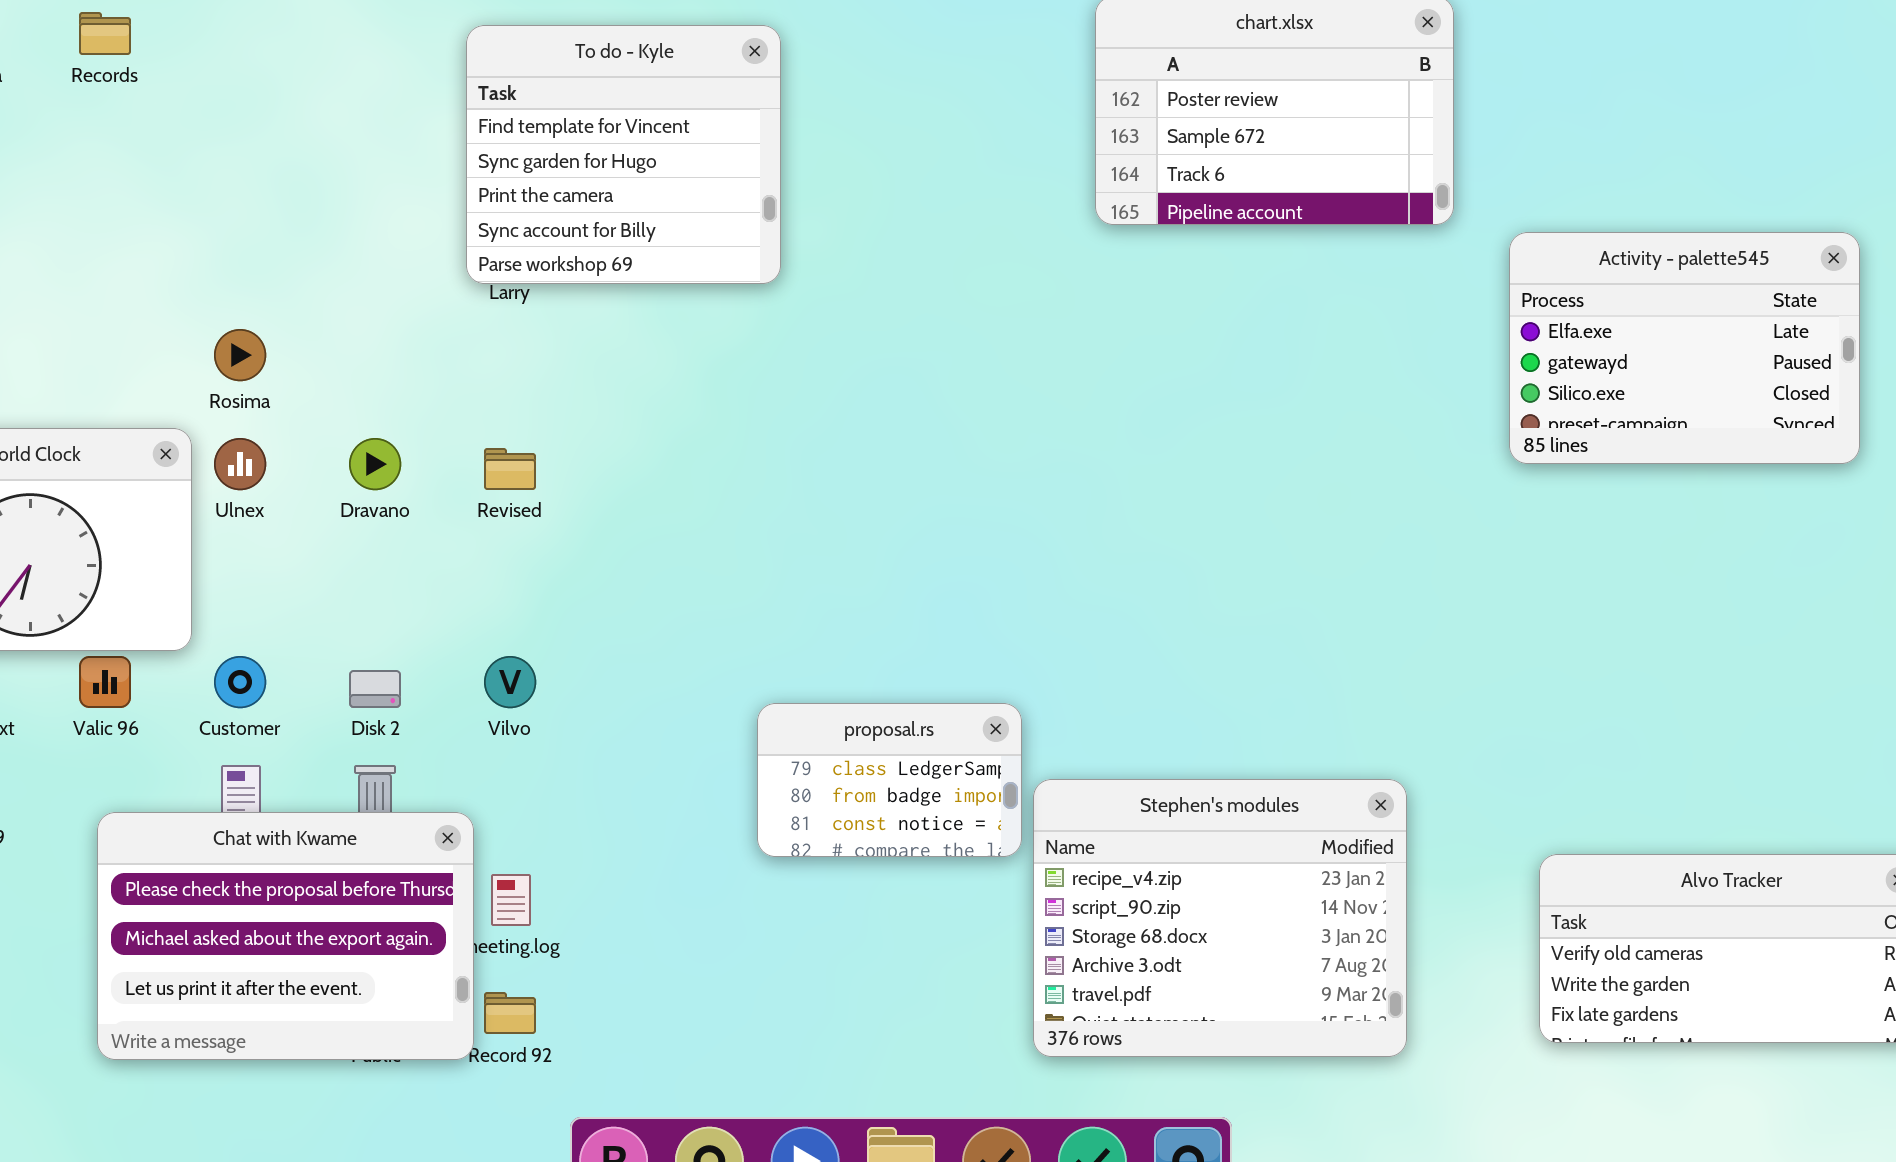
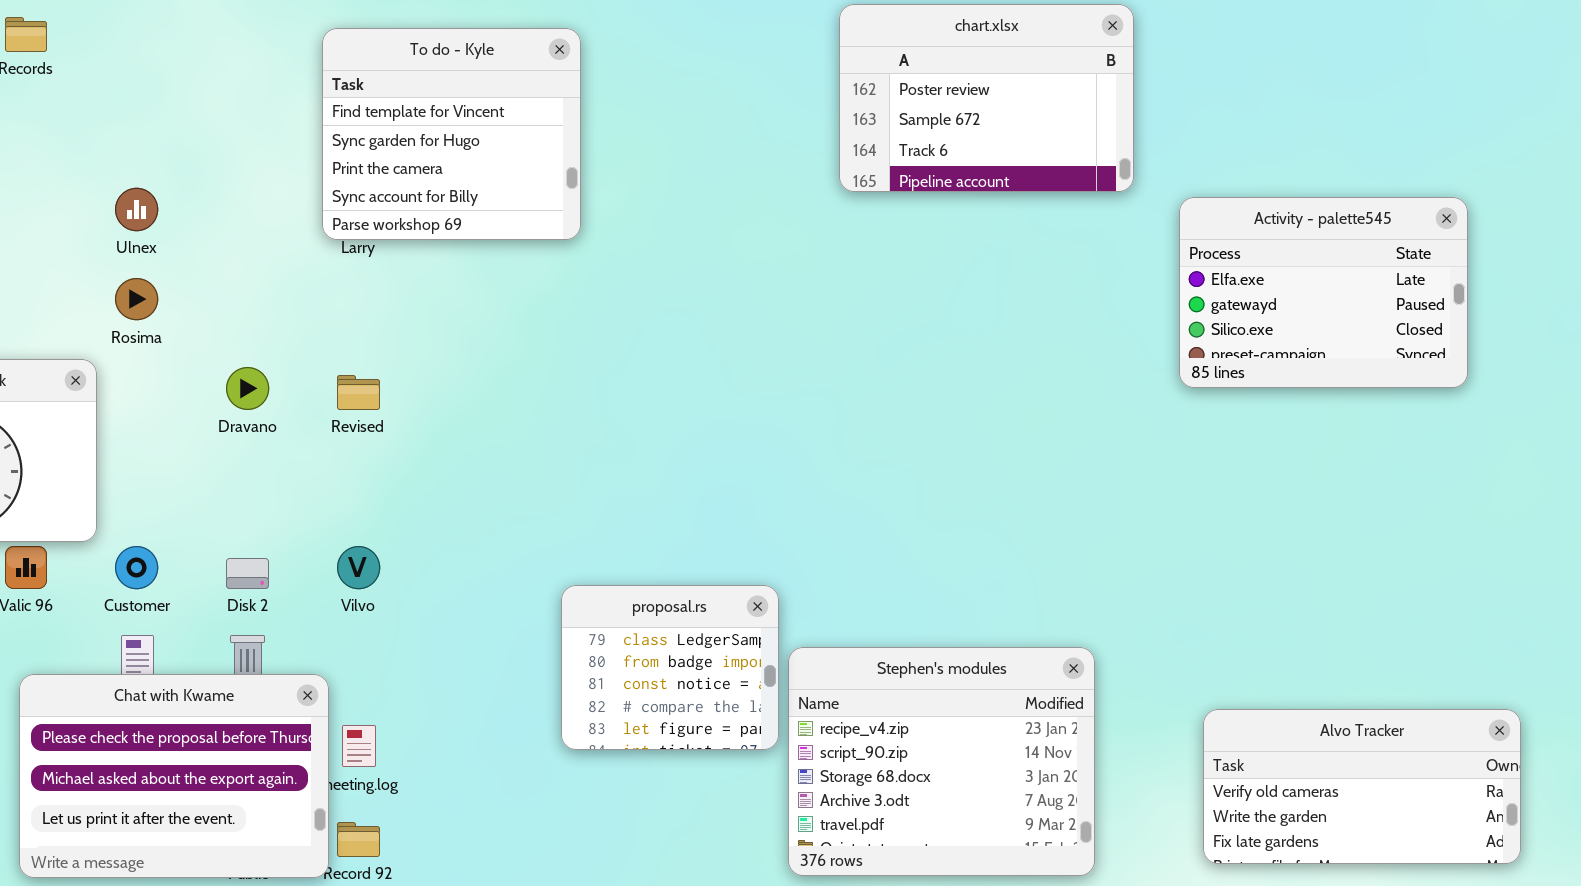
Ulnex: [214,438,266,490] -> [115,188,158,231], moved
proposal.rs: [757,703,1022,857] -> [561,585,779,750], resized

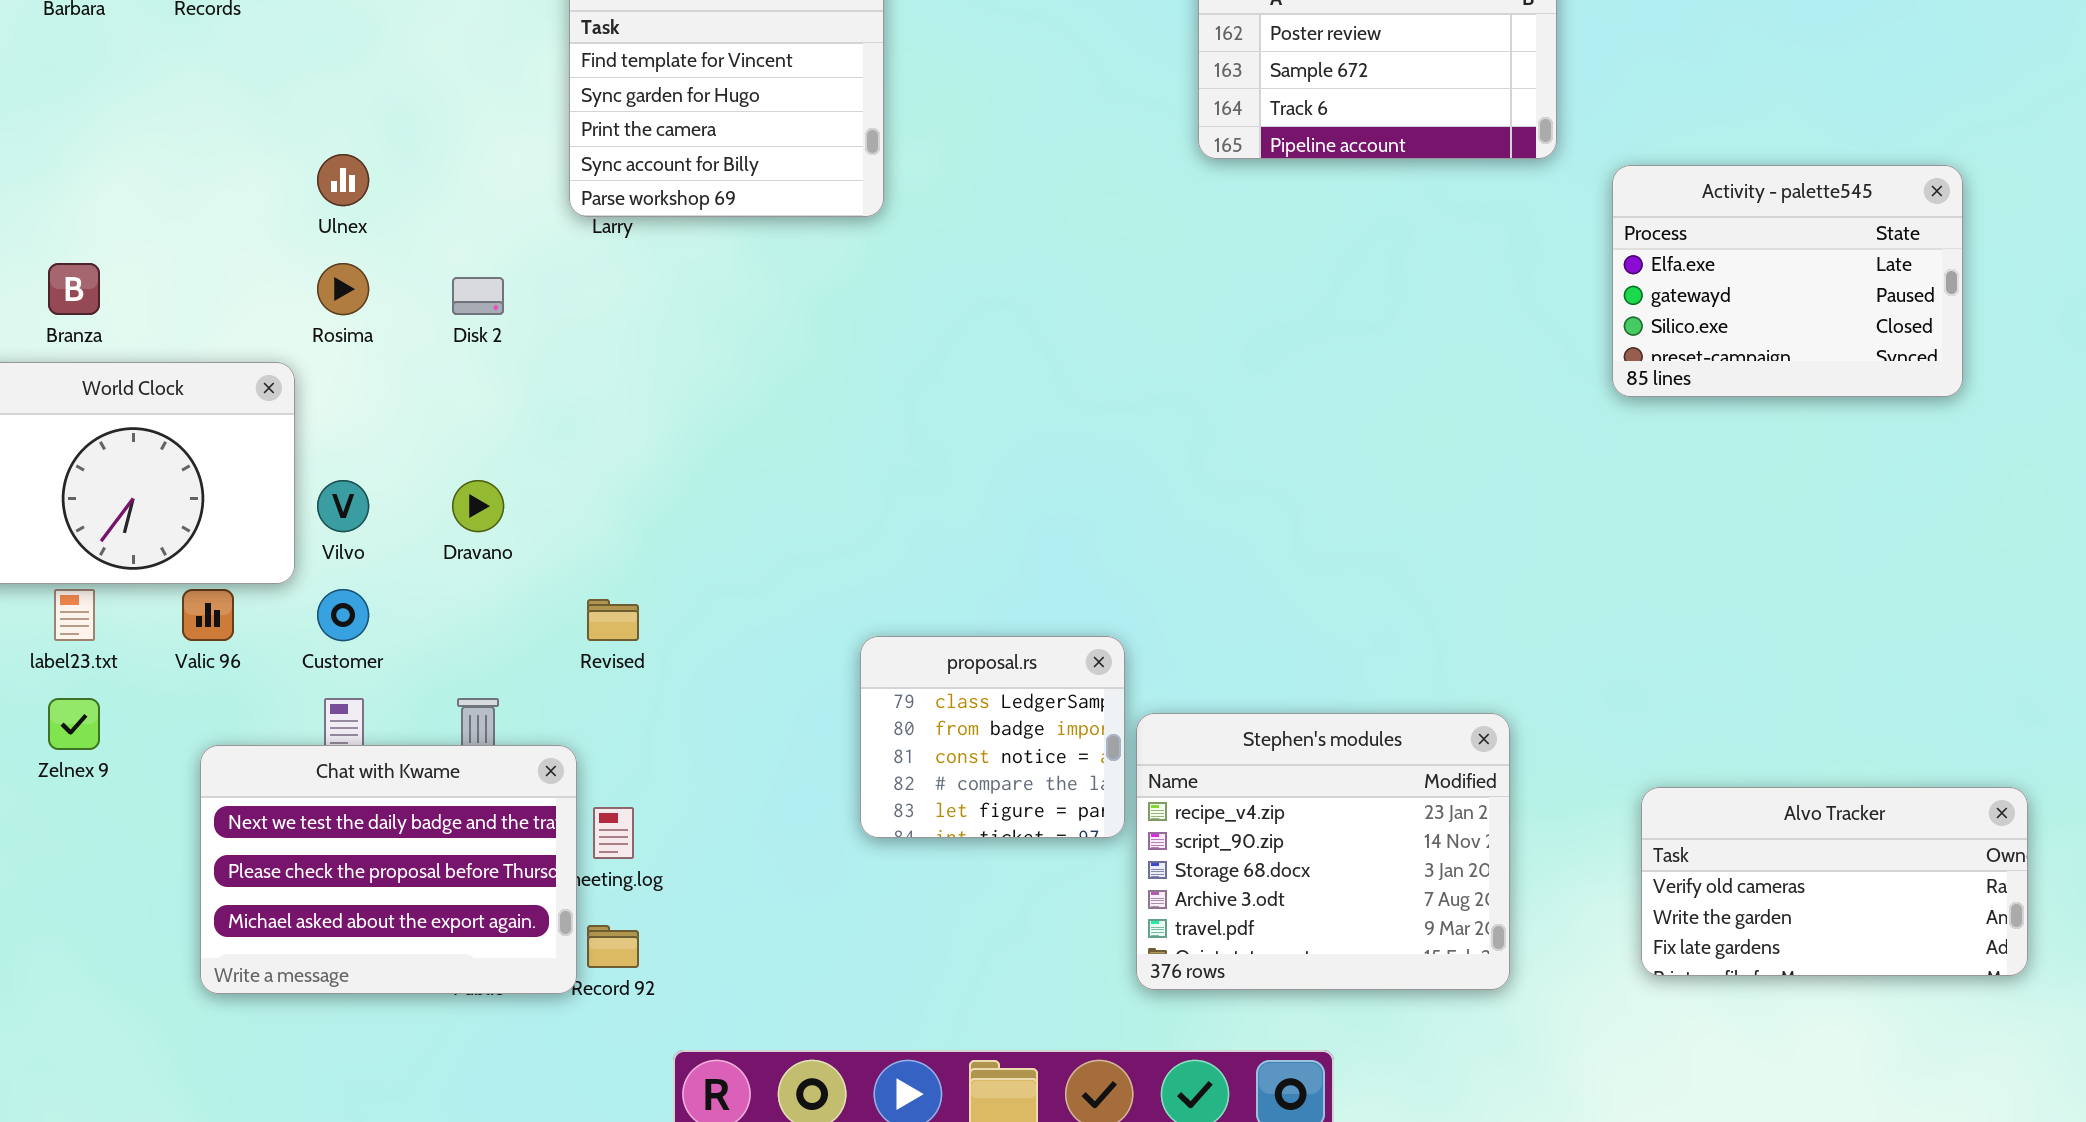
Dravano: [226,367,269,410] -> [452,480,504,532], moved
Revised: [337,375,380,410] -> [587,599,639,641], moved
Vilvo: [337,546,380,589] -> [317,480,369,532], moved
Disk 2: [226,558,269,589] -> [452,277,504,315], moved
Chat with Kwame: [19,674,329,878] -> [200,745,577,994], scrolled up 1 row

